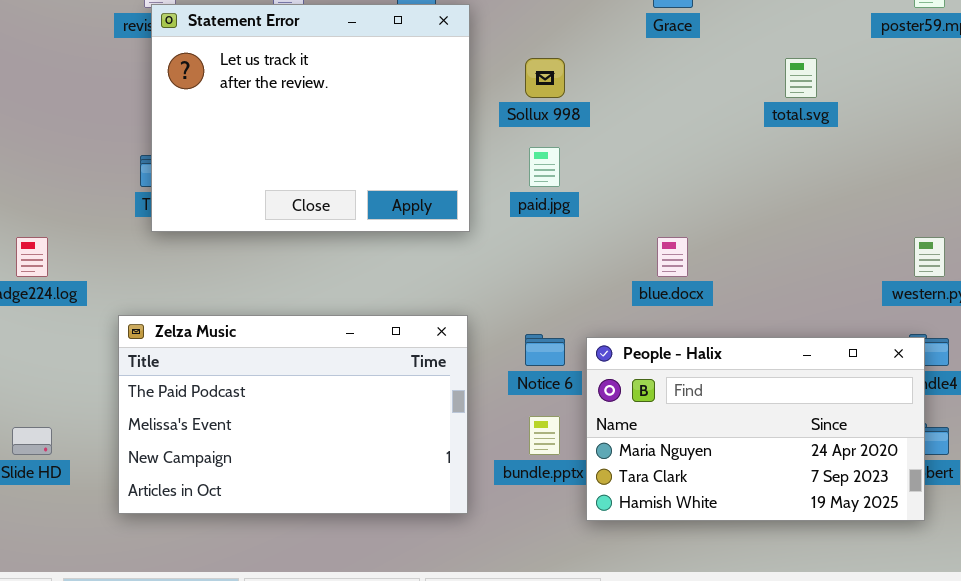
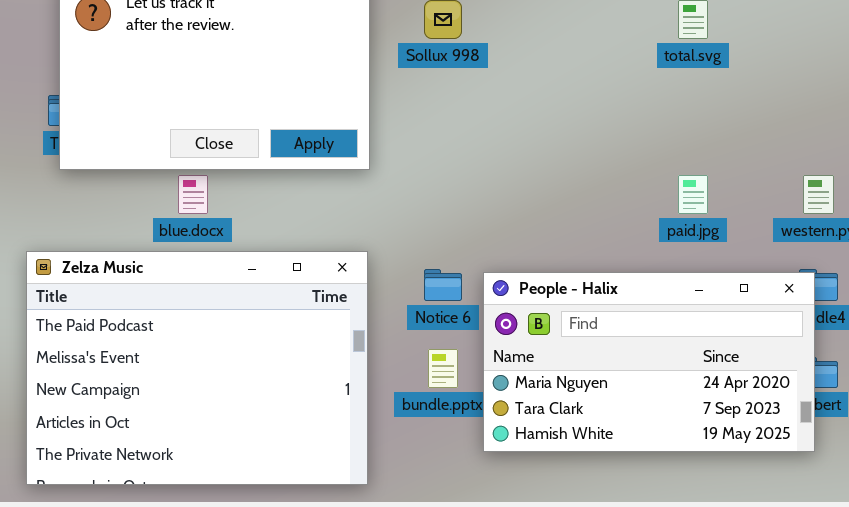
paid.jpg: [529,147,560,187] -> [678,175,708,214], moved
blue.docx: [657,237,688,277] -> [178,175,208,214], moved
Zelza Music: [118,315,468,514] -> [26,251,368,485], resized

